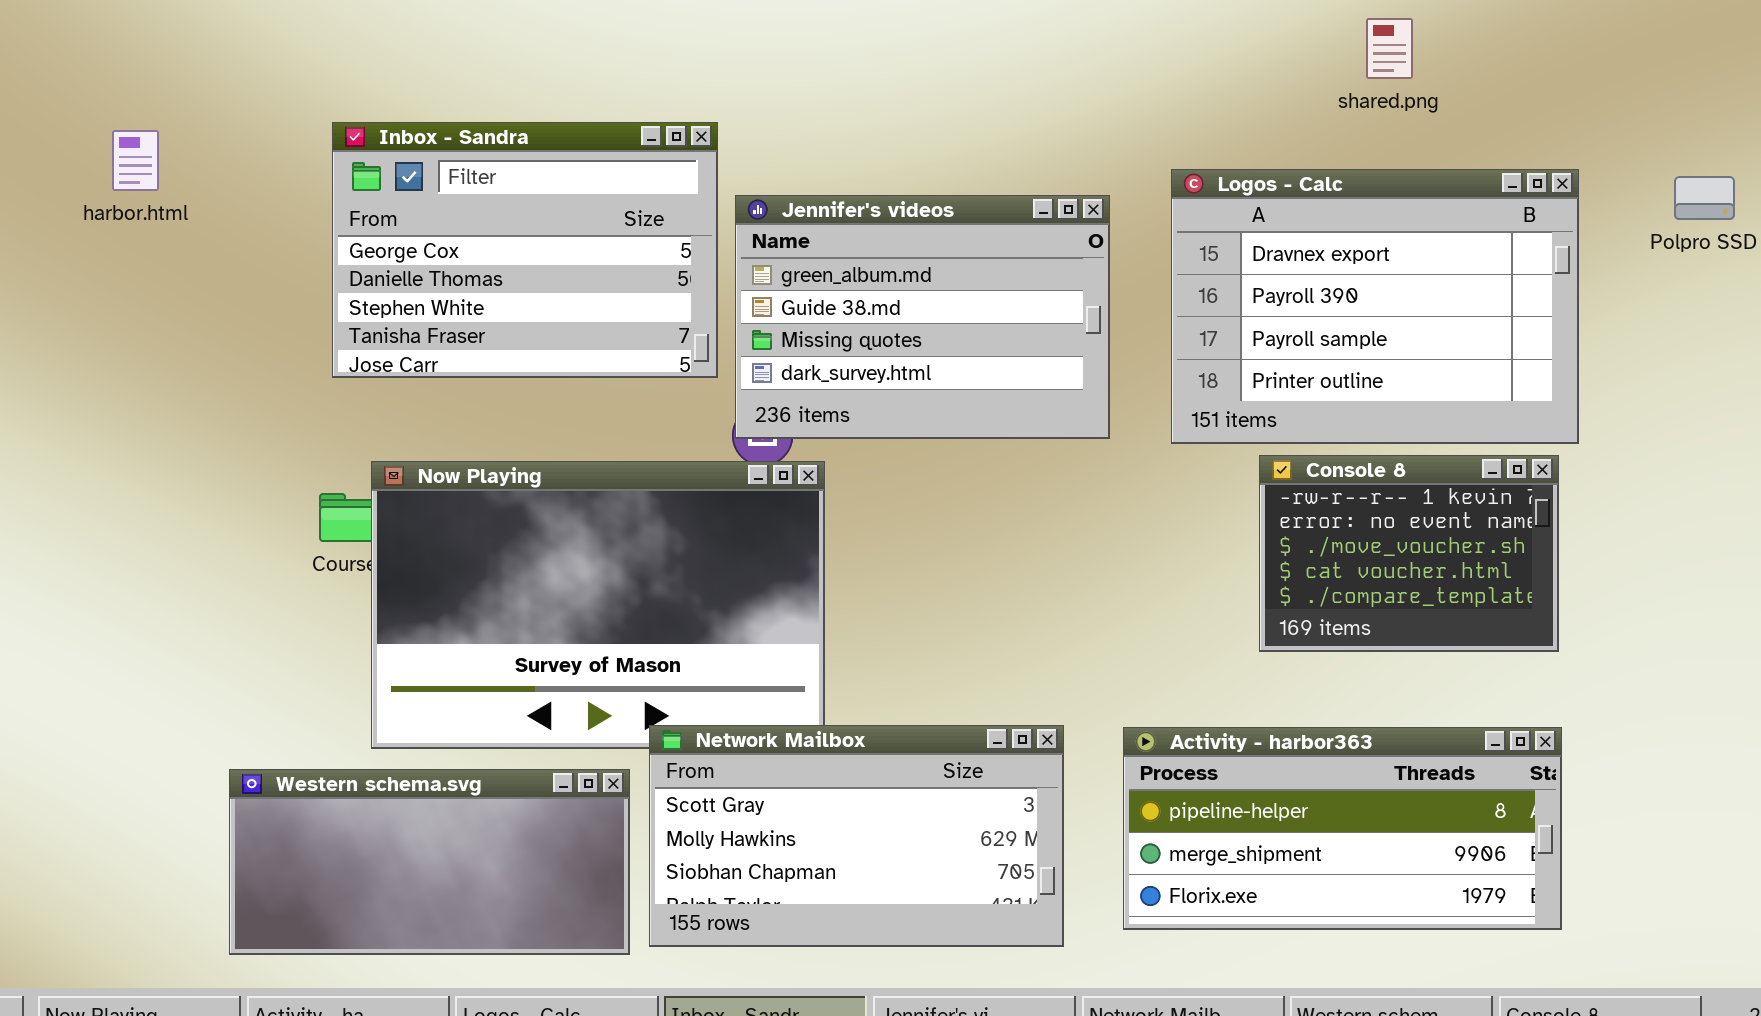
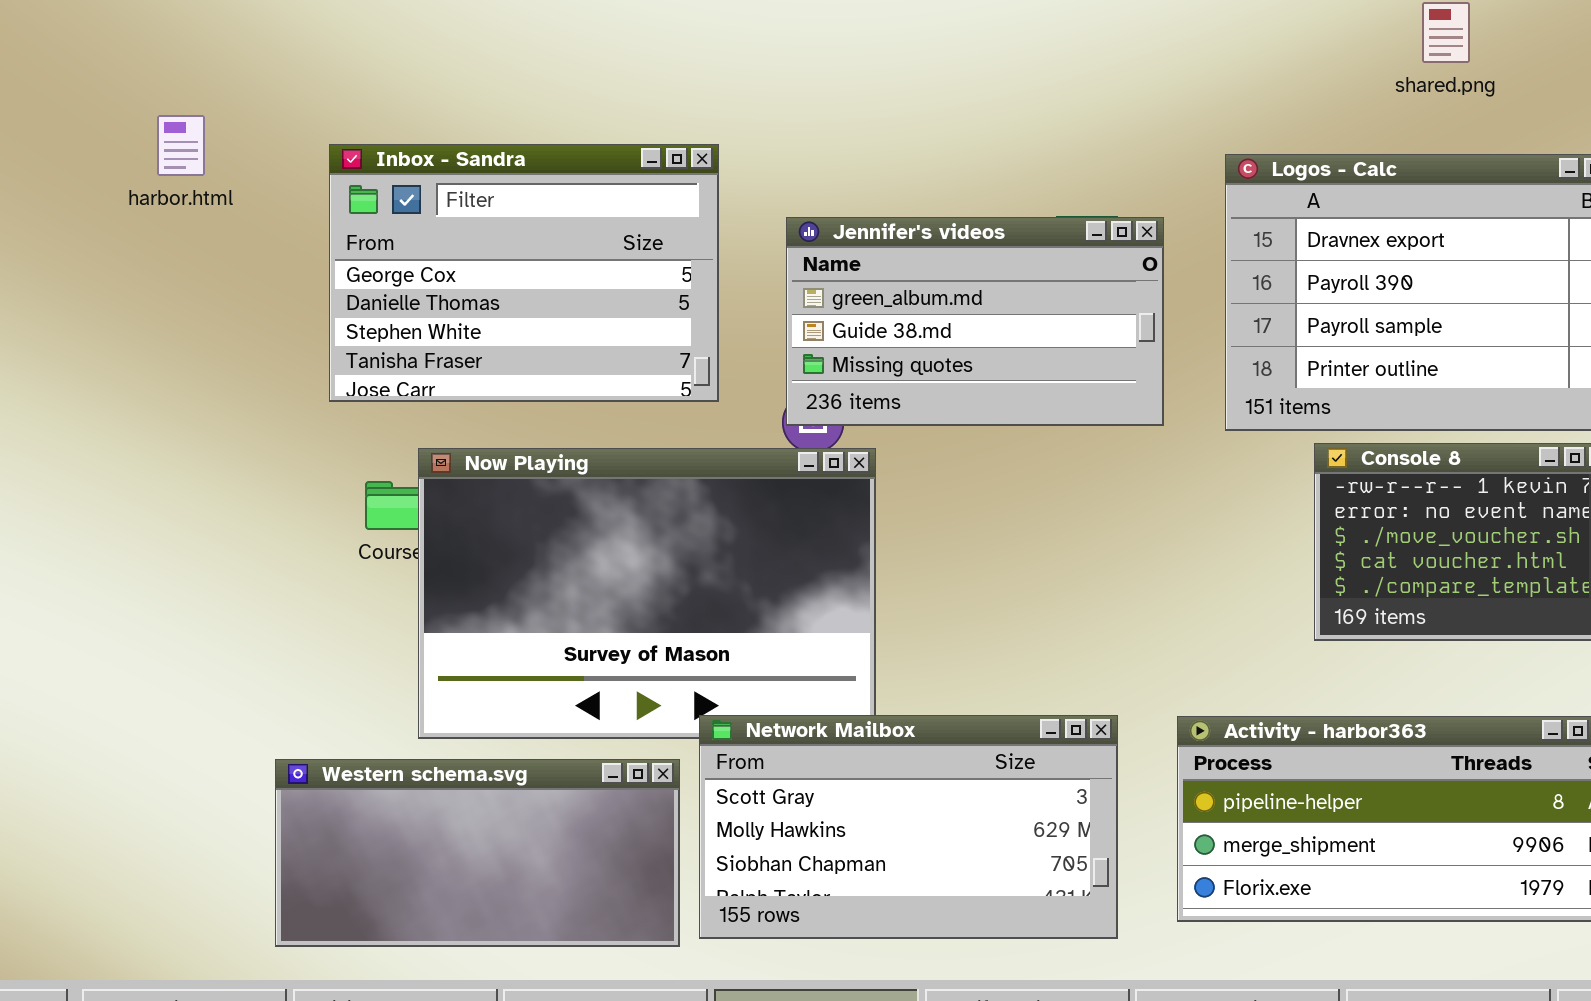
Inbox - Sandra: [332,122,718,378] -> [329,144,719,402], moved
Jennifer's videos: [735,195,1110,439] -> [786,217,1164,426], resized

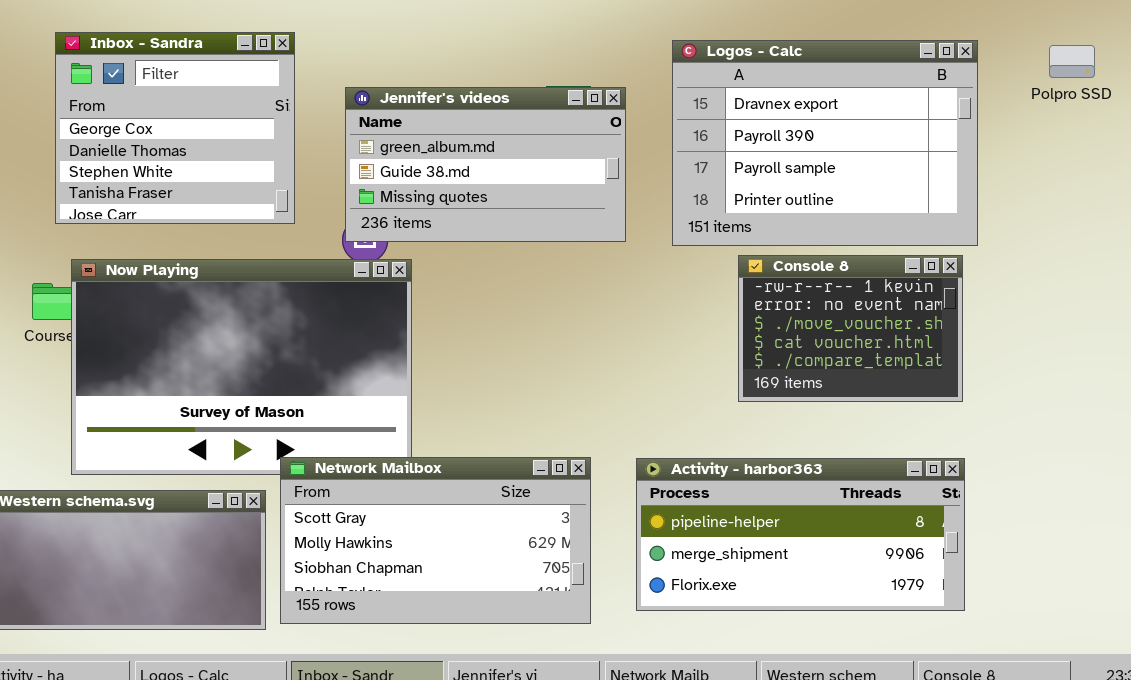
Inbox - Sandra: [329,144,719,402] -> [55,32,295,224], resized

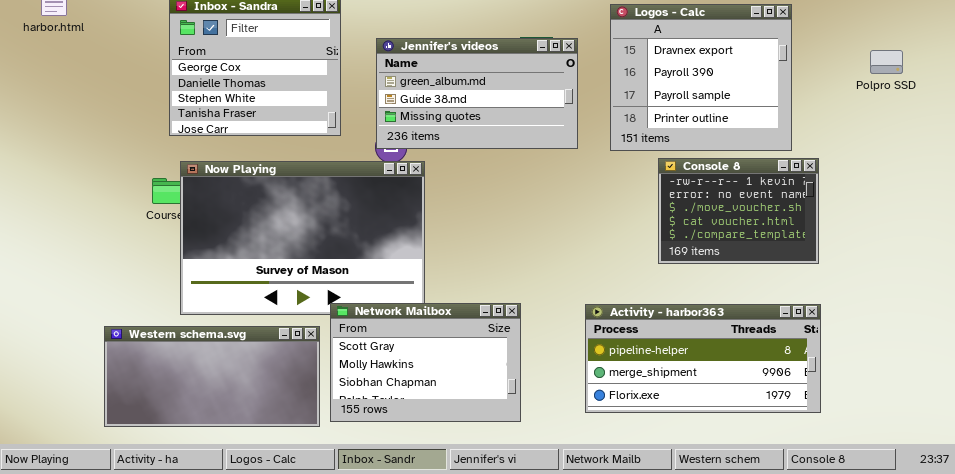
Logos - Calc: [672,40,978,246] -> [610,4,792,151], resized
Polpro SSD: [1049,45,1095,78] -> [870,50,903,74], moved
Network Mailbox: [280,457,591,624] -> [330,303,521,422], resized

